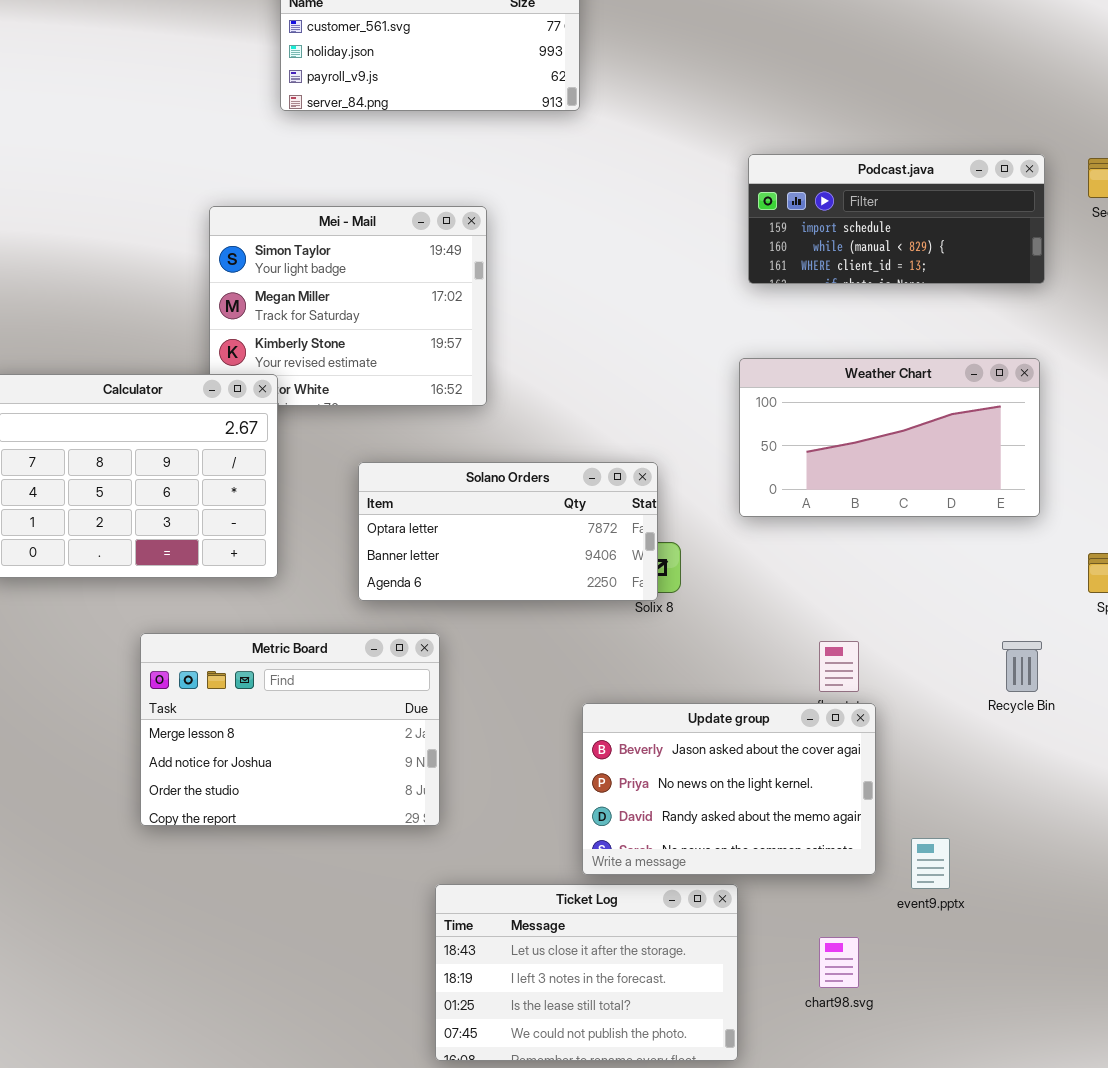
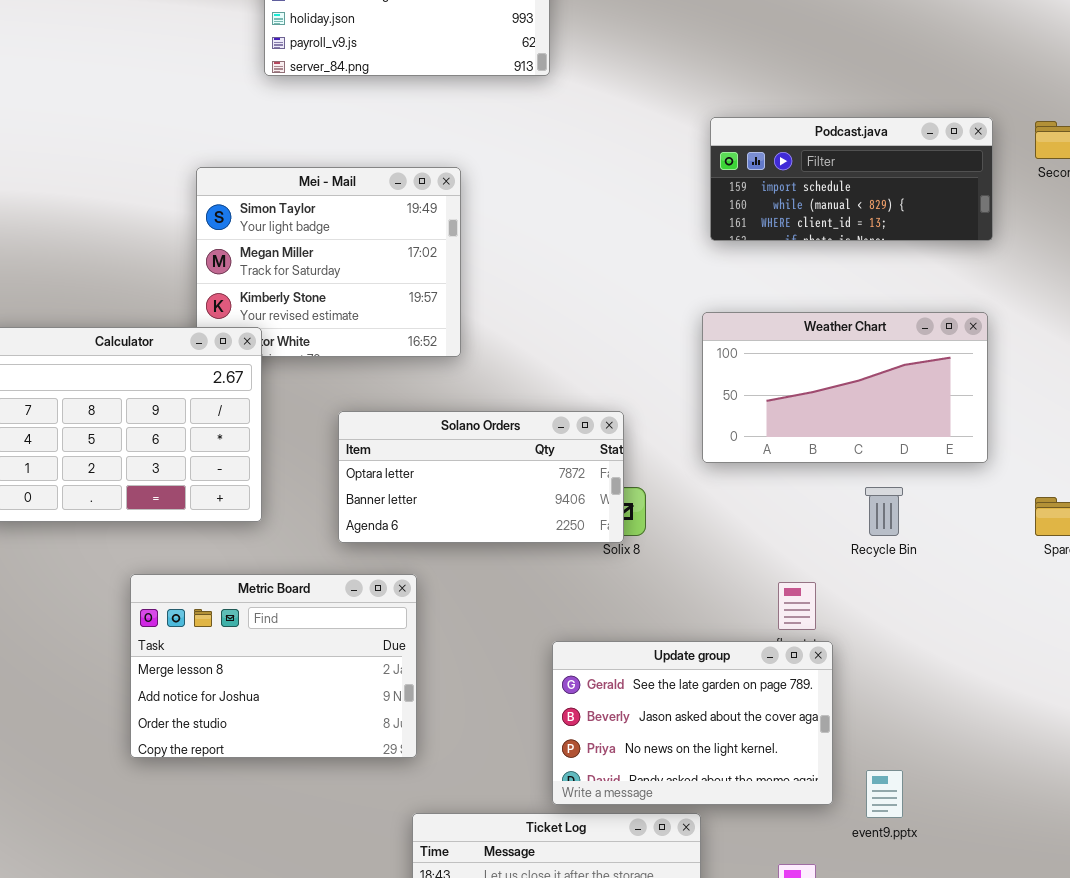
Recycle Bin: [1002,641,1042,692] -> [865,487,903,536], moved
Update group: [582,703,876,875] -> [552,641,833,805], scrolled up 1 row

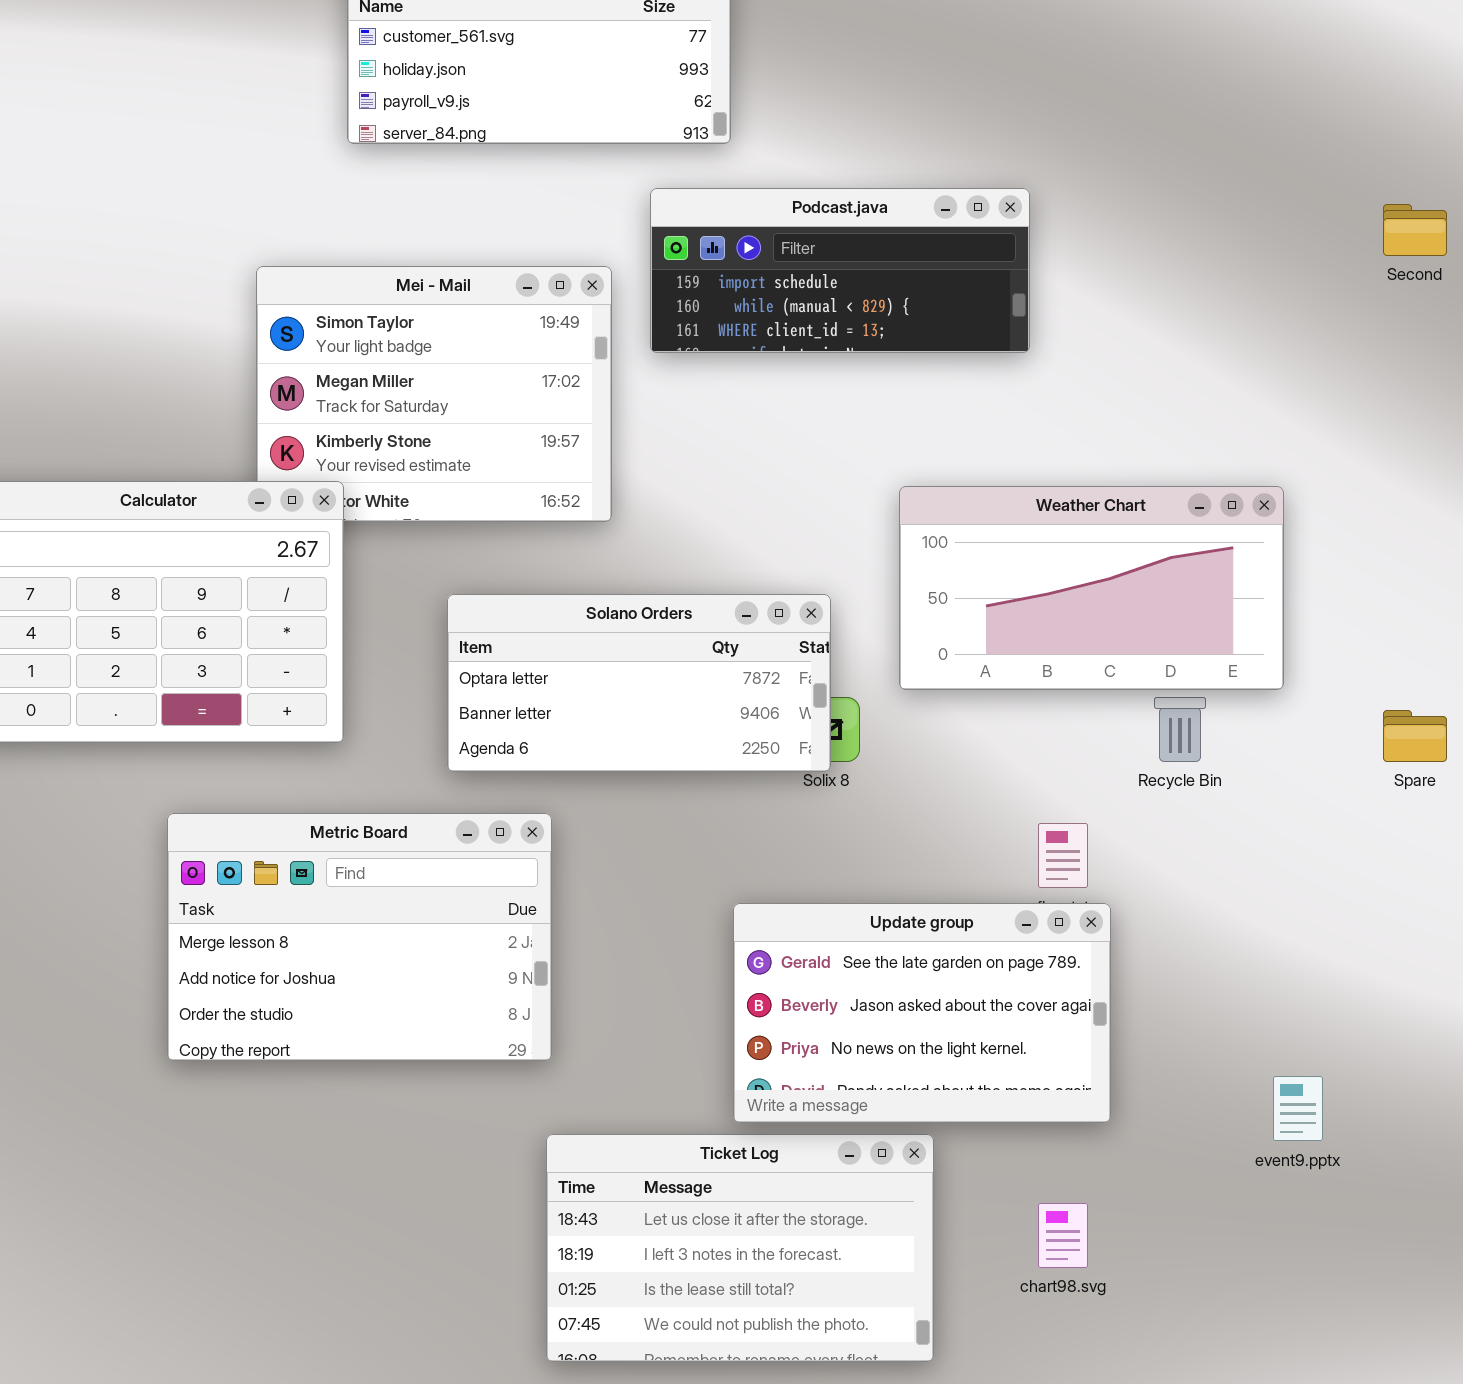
Podcast.java: [710,117,993,241] -> [650,188,1030,353], moved
Weather Chart: [702,312,988,463] -> [899,486,1284,690], moved
event9.pptx: [866,770,903,818] -> [1273,1076,1323,1141], moved

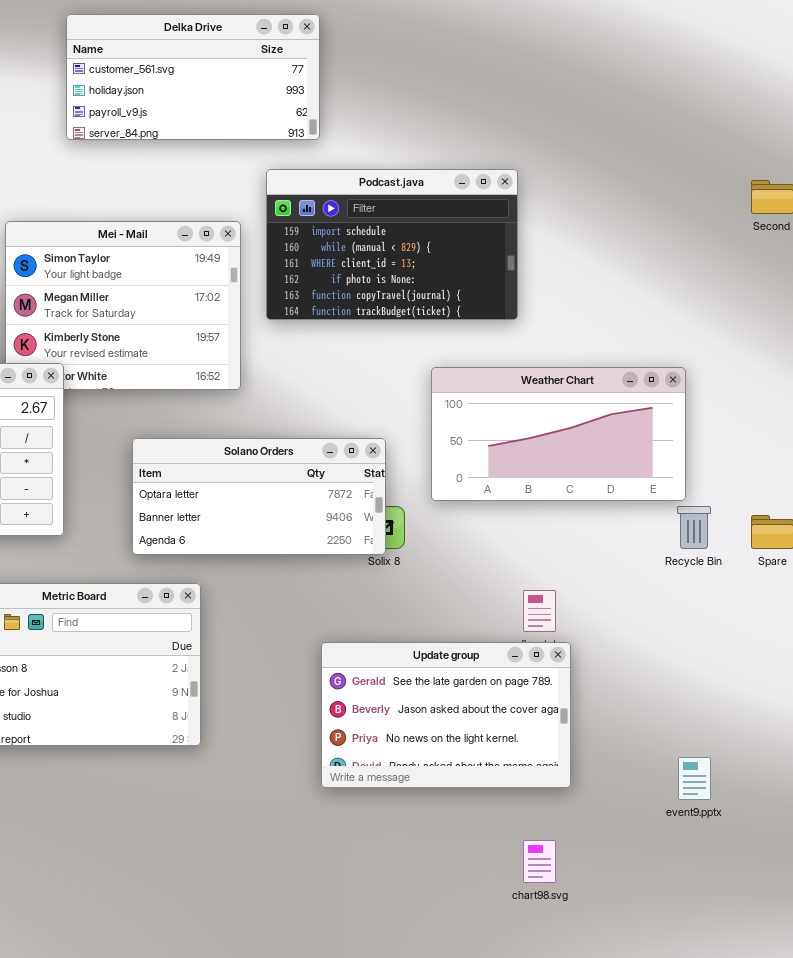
Podcast.java: [650,188,1030,353] -> [266,169,518,320], resized
Recycle Bin: [1154,697,1206,762] -> [677,506,711,549], moved
Ticket Log: [546,1134,934,1362] -> none, closed

